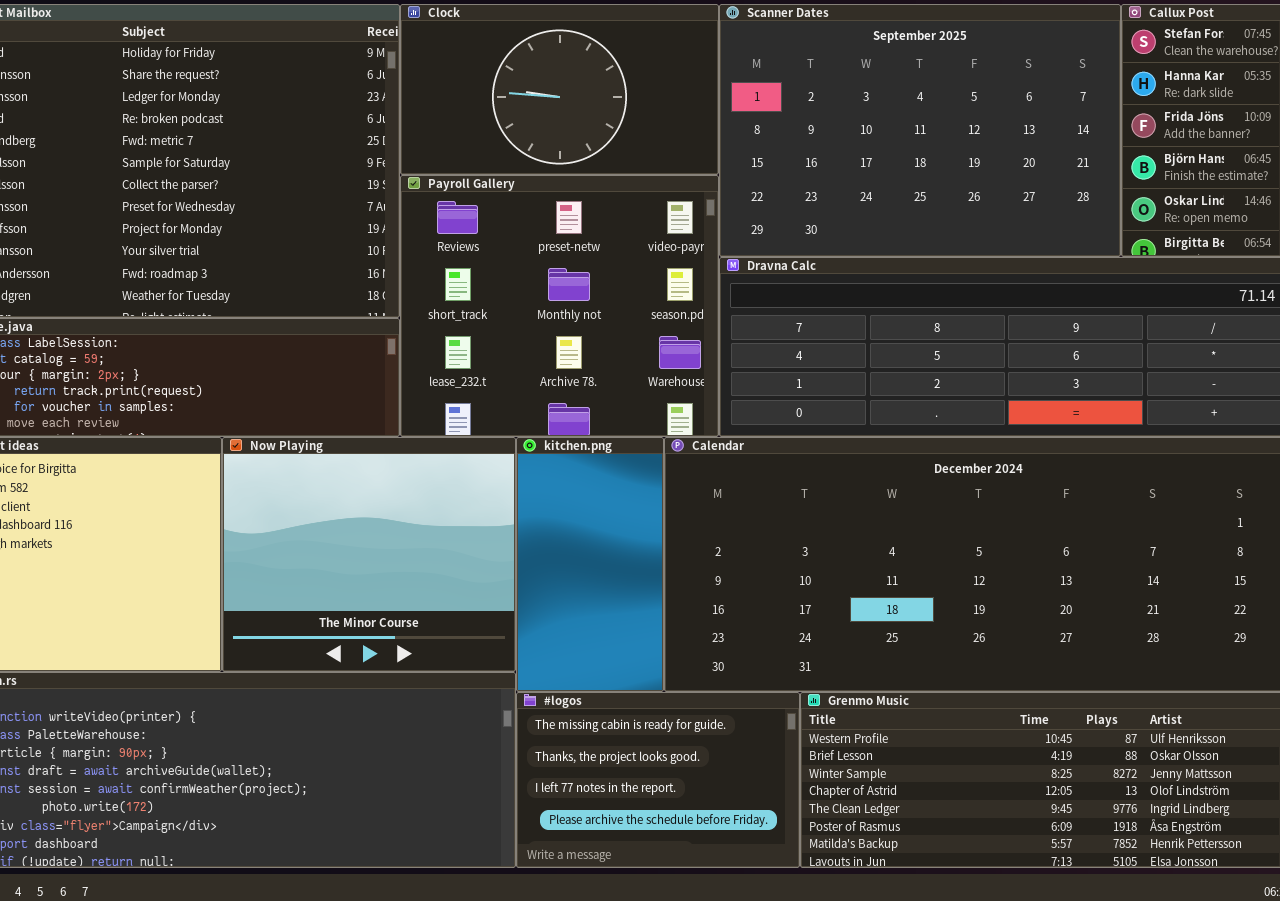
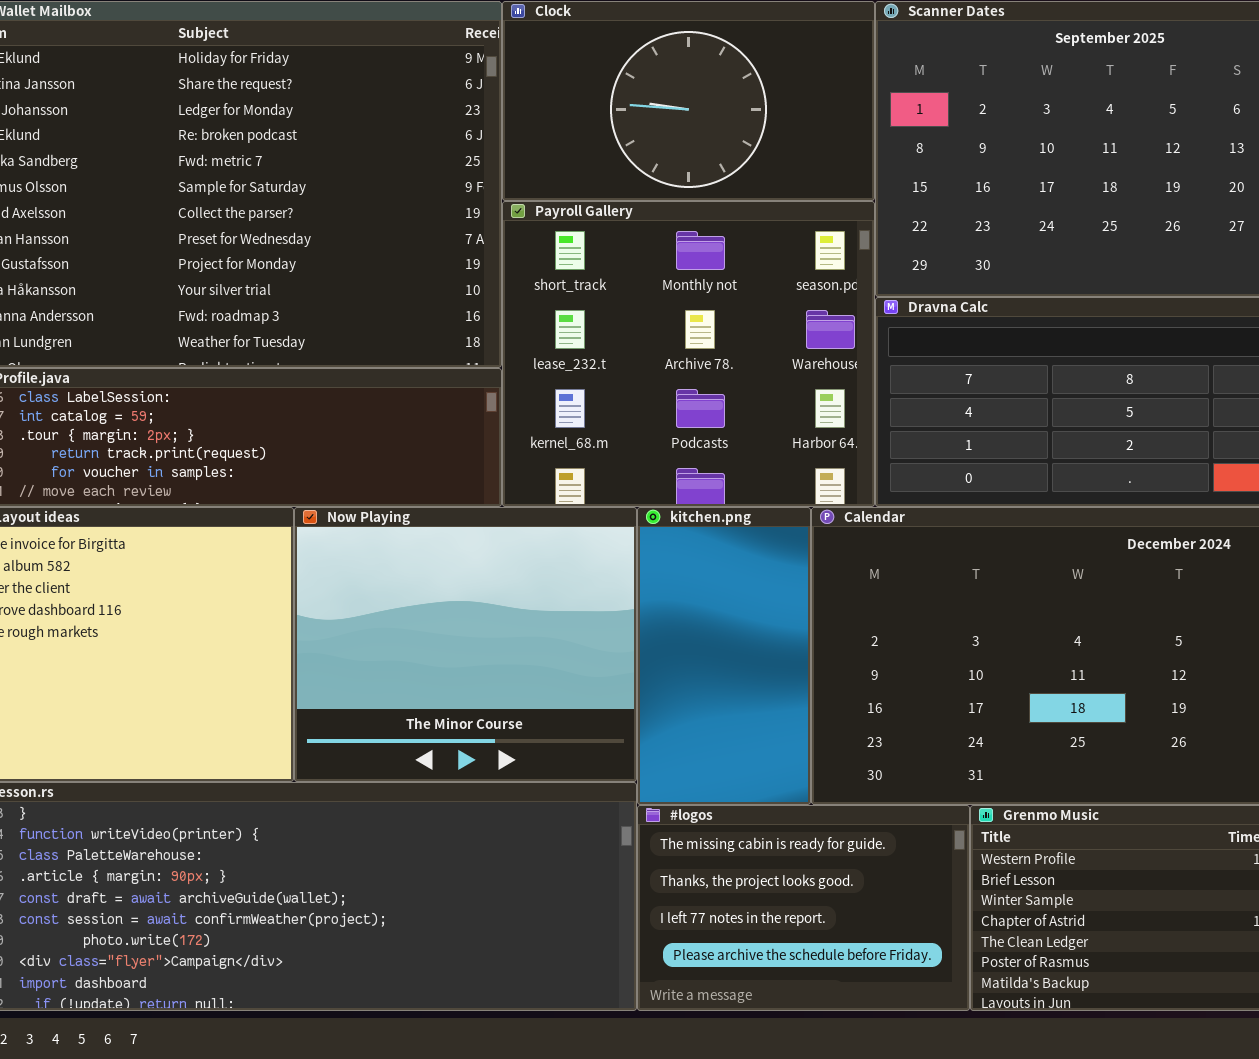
Payroll Gallery: [400,175,719,437] -> [502,201,875,507], scrolled down 1 row

